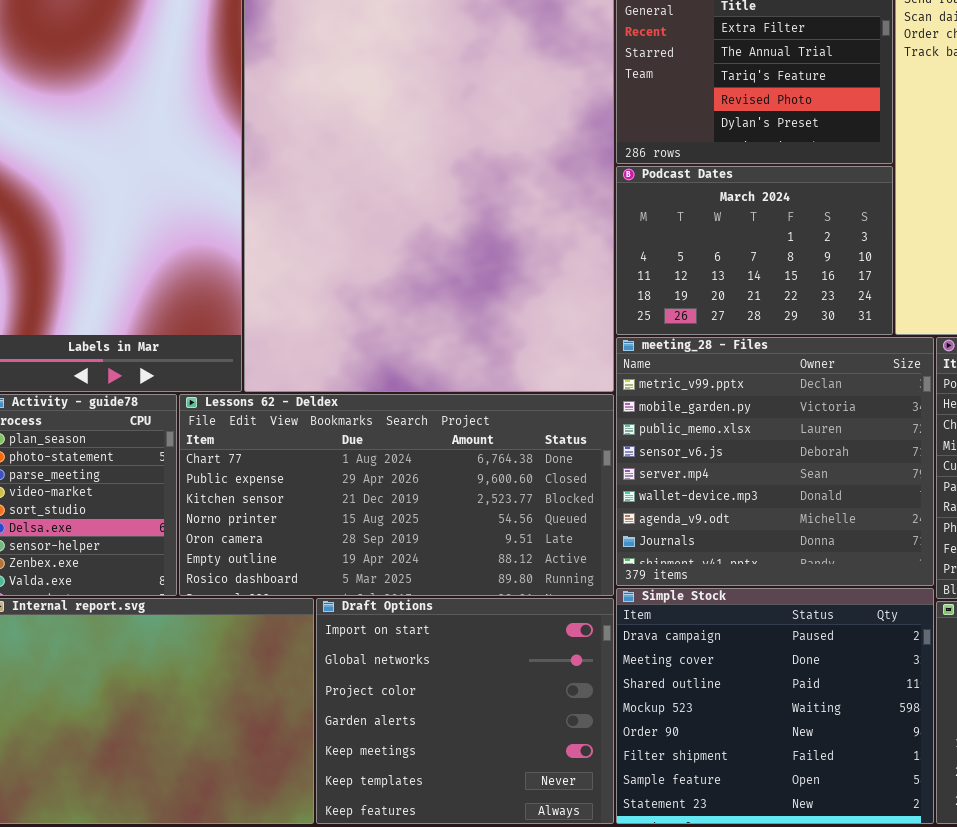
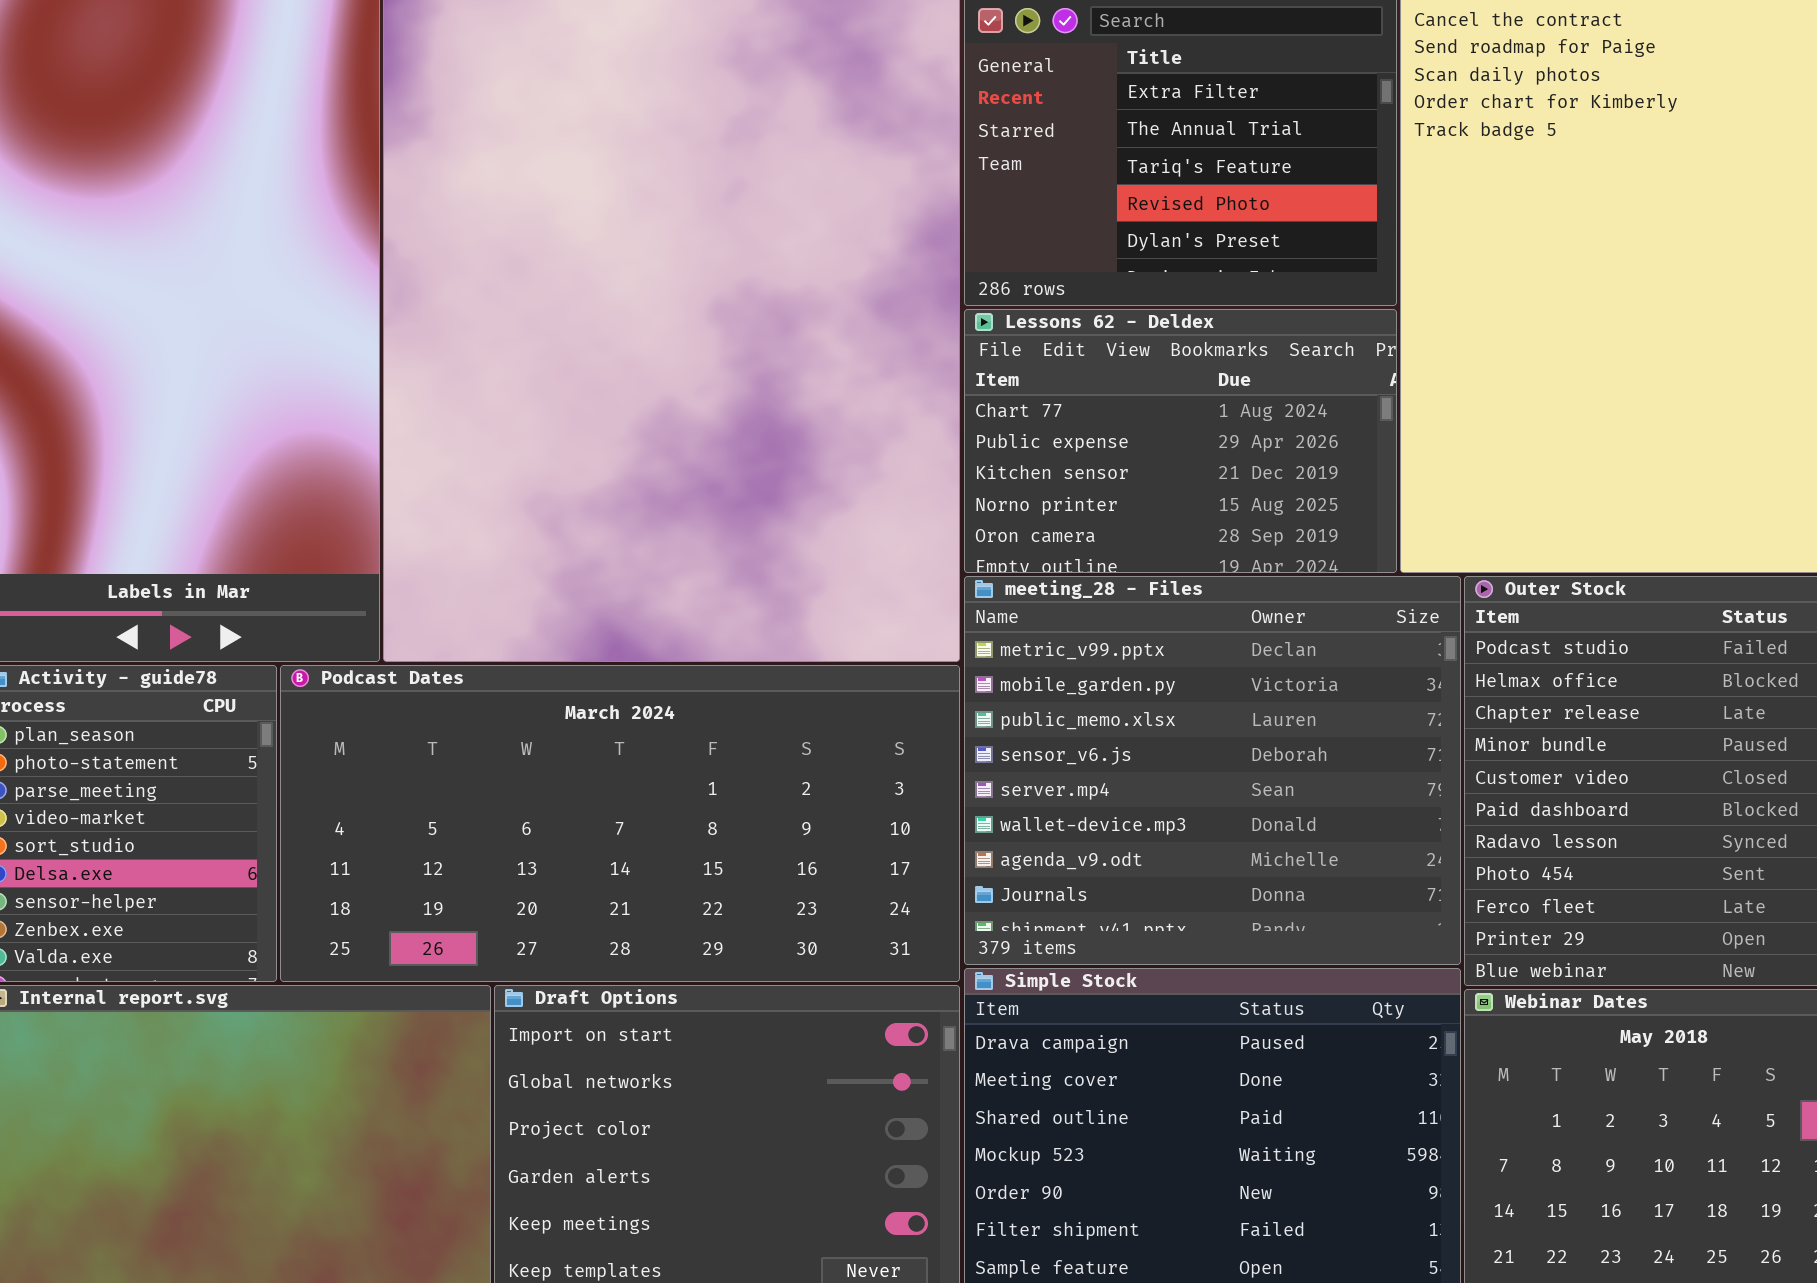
Podcast Dates: [616,166,893,335] -> [280,665,960,982], moved, resized
Lessons 62 - Deldex: [179,394,614,596] -> [964,309,1397,573], moved, resized

